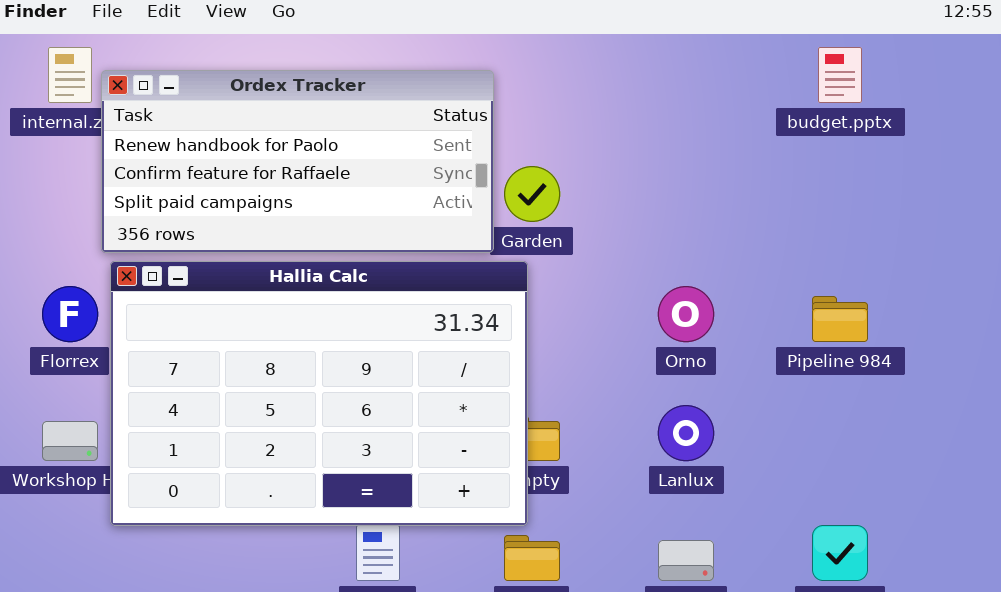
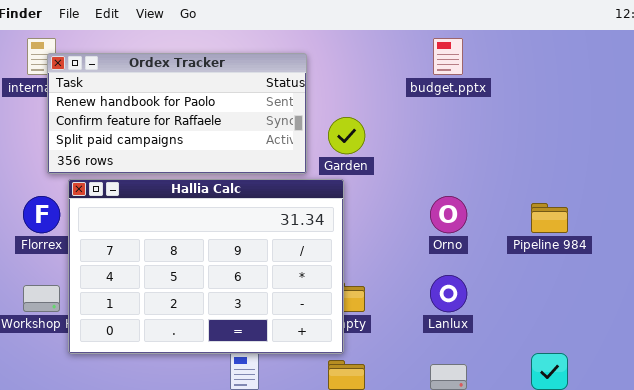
budget.pptx: [818,47,862,103] -> [433,38,463,75], moved
Ordex Tracker: [101,70,494,253] -> [47,53,307,174], moved

